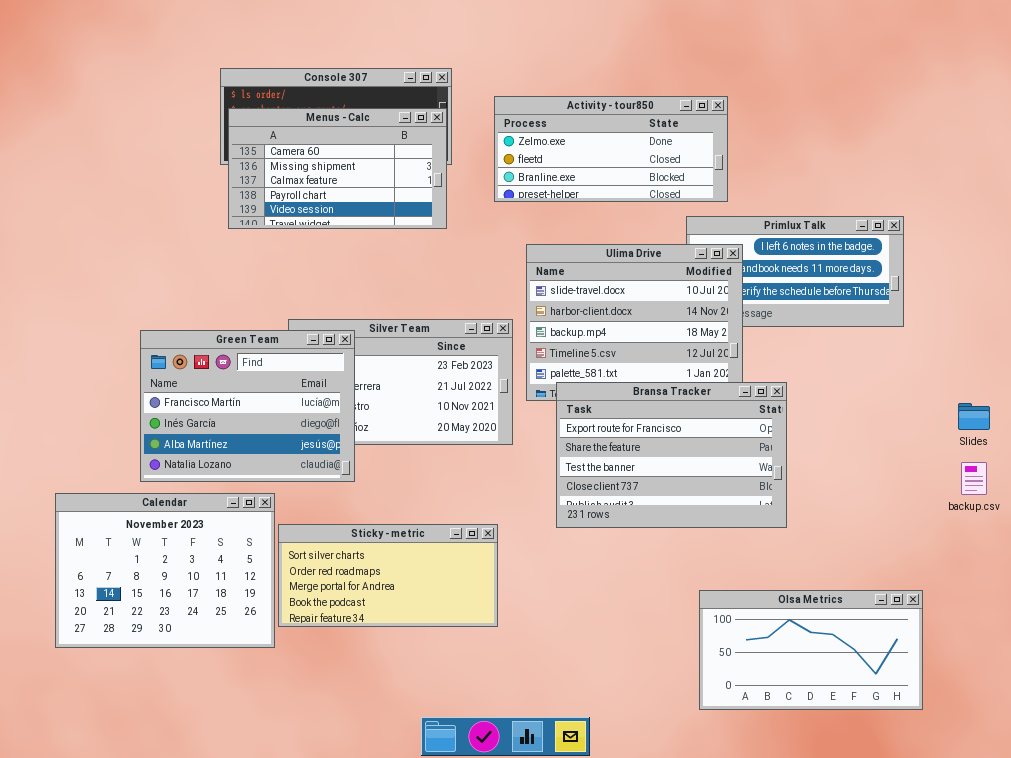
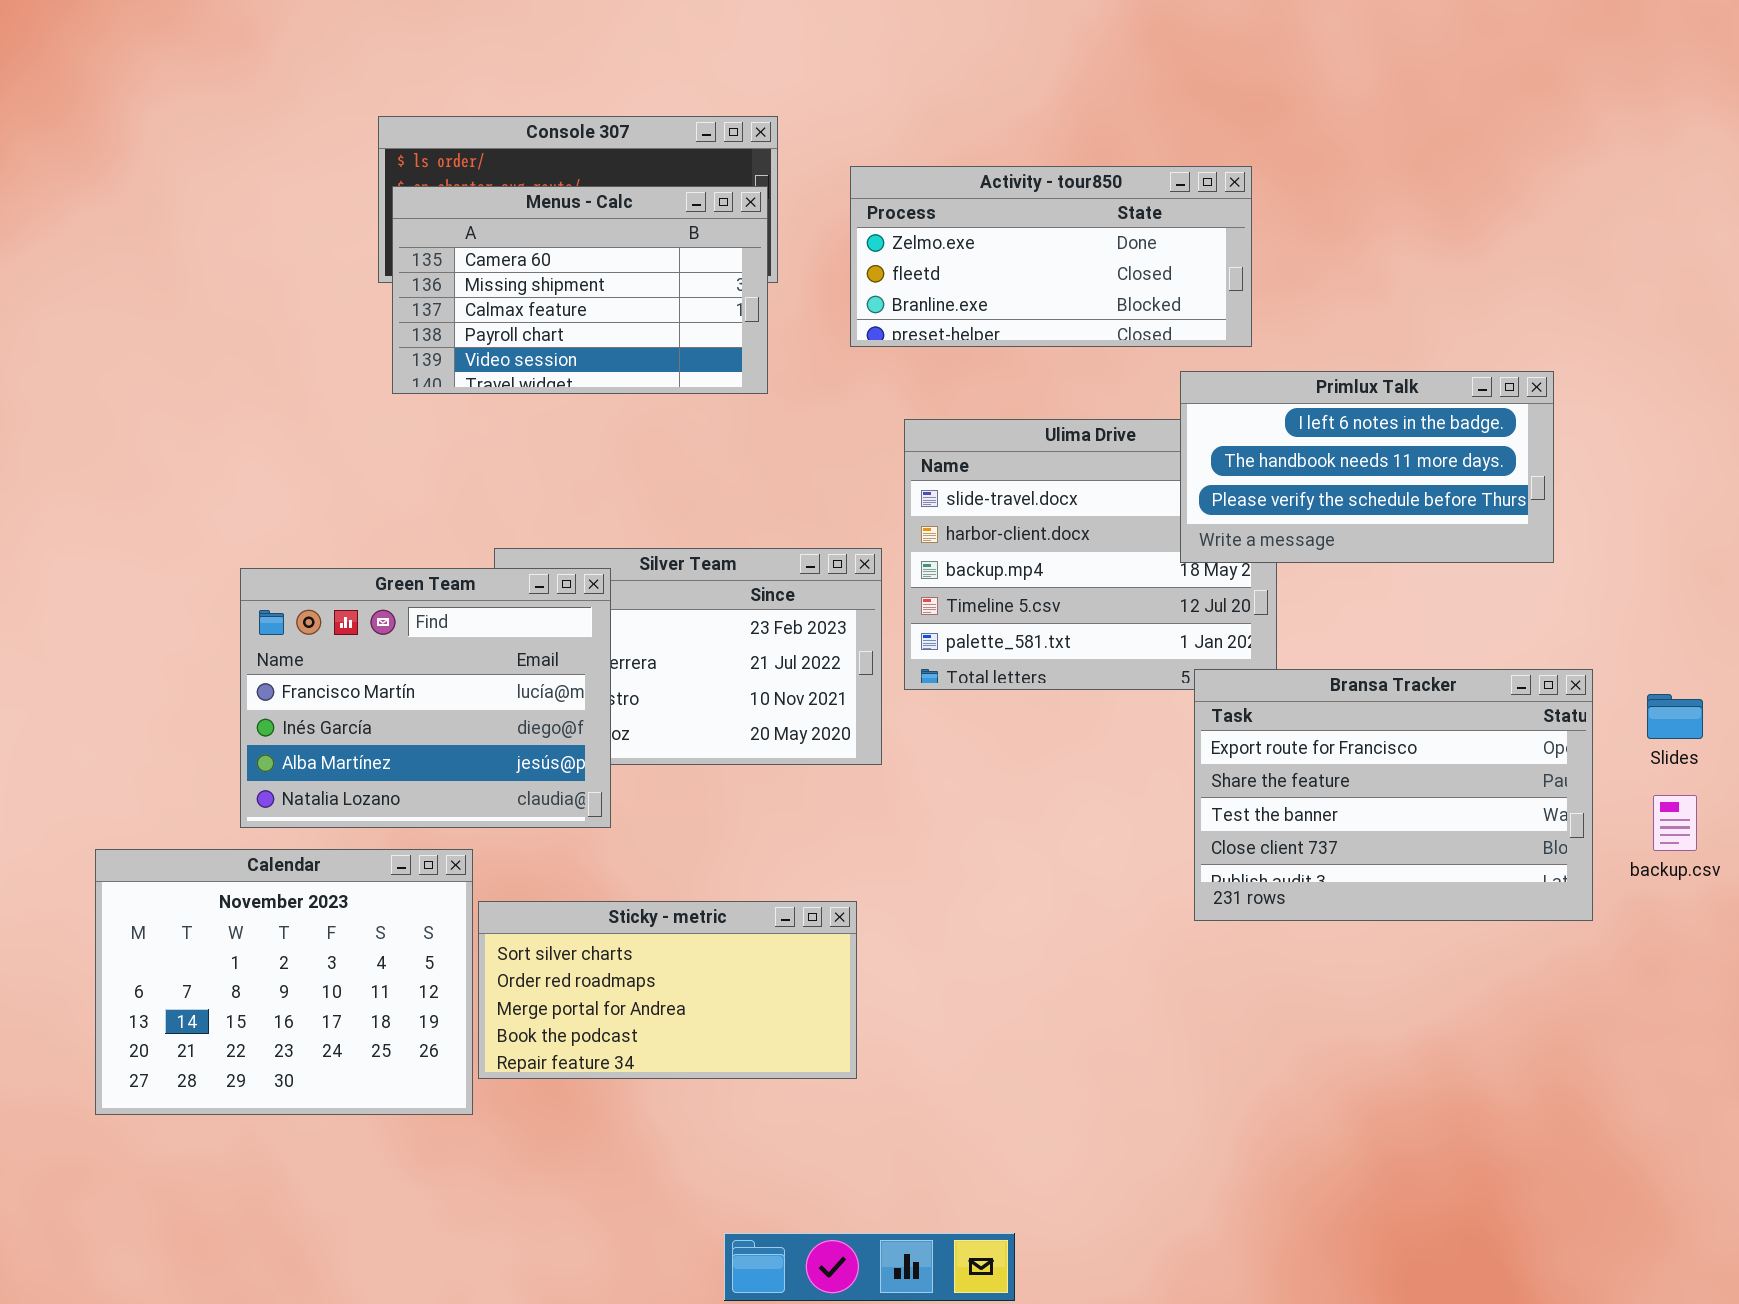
Primlux Talk: [686,216,904,327] -> [1180,371,1554,563], raised
Bransa Tracker: [556,382,787,528] -> [1194,669,1593,921], moved
Olsa Metrics: [699,590,923,710] -> none, closed

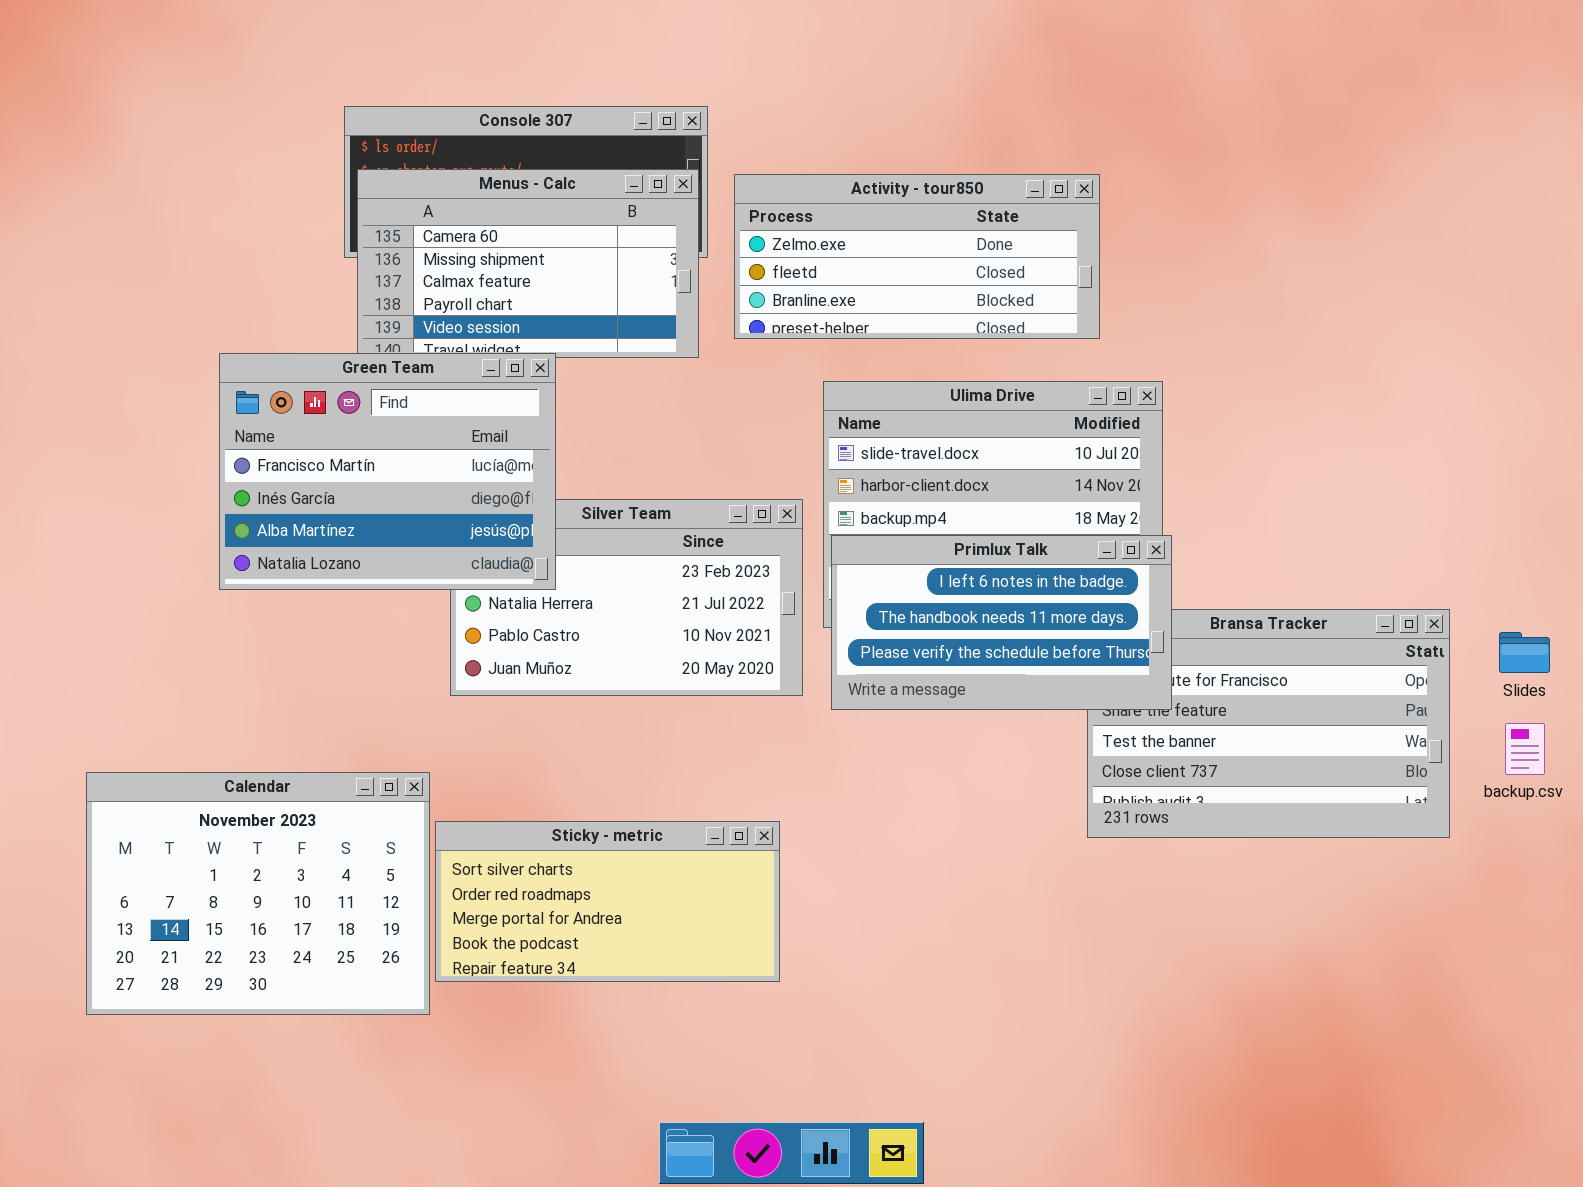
Activity - tour850: [850,166,1252,347] -> [734,174,1100,339], moved
Primlux Talk: [1180,371,1554,563] -> [831,535,1172,710], moved
Green Team: [240,568,611,828] -> [219,353,556,590], moved

